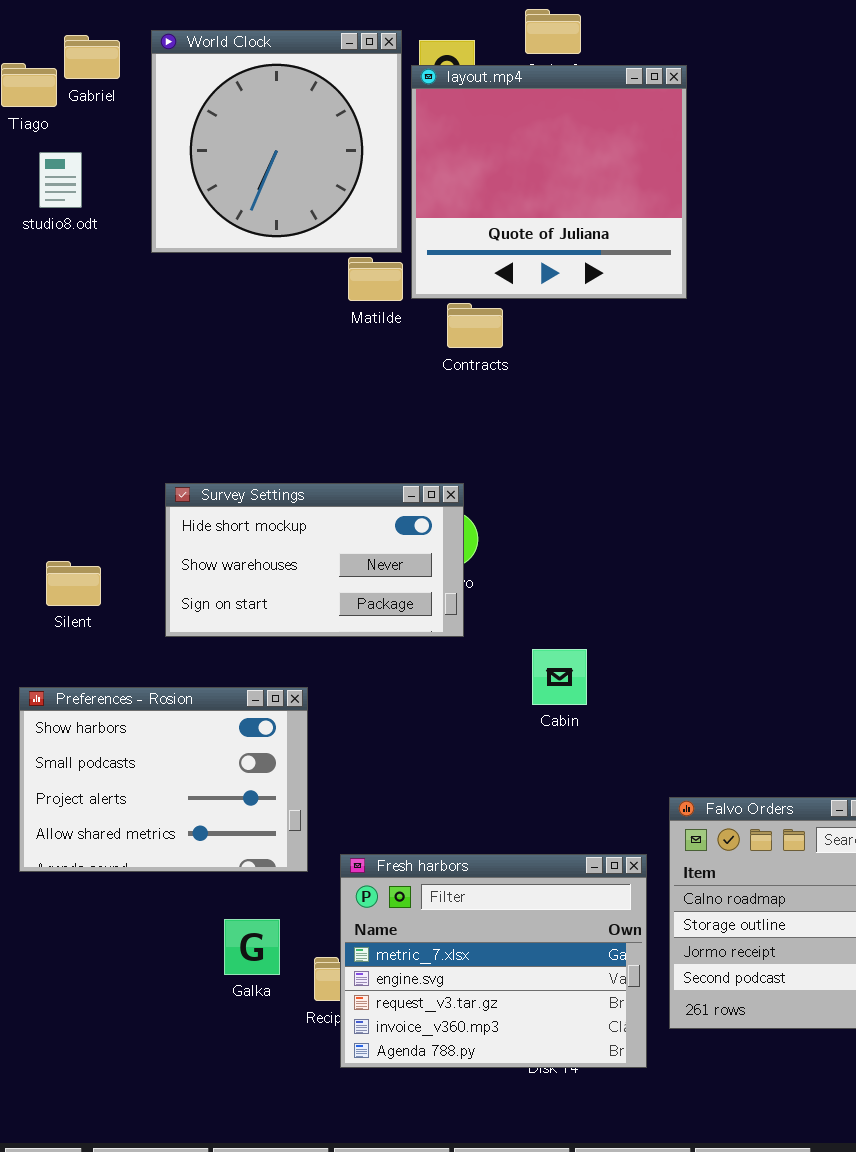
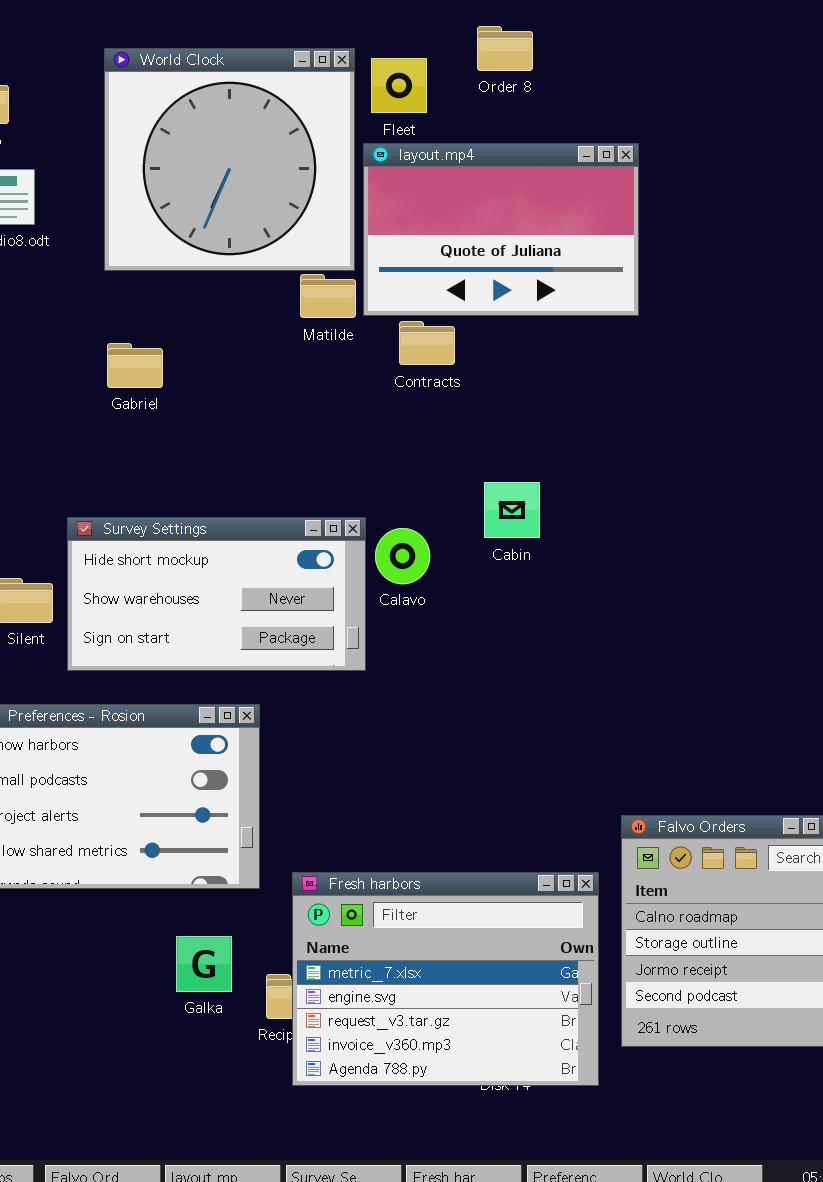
Gabriel: [64,35,120,79] -> [107,343,163,388], moved
layout.mp4: [411,65,687,299] -> [363,143,639,316], resized
Survey Settings: [165,483,464,637] -> [67,517,366,671], moved
Cabin: [532,649,587,705] -> [484,482,540,538], moved

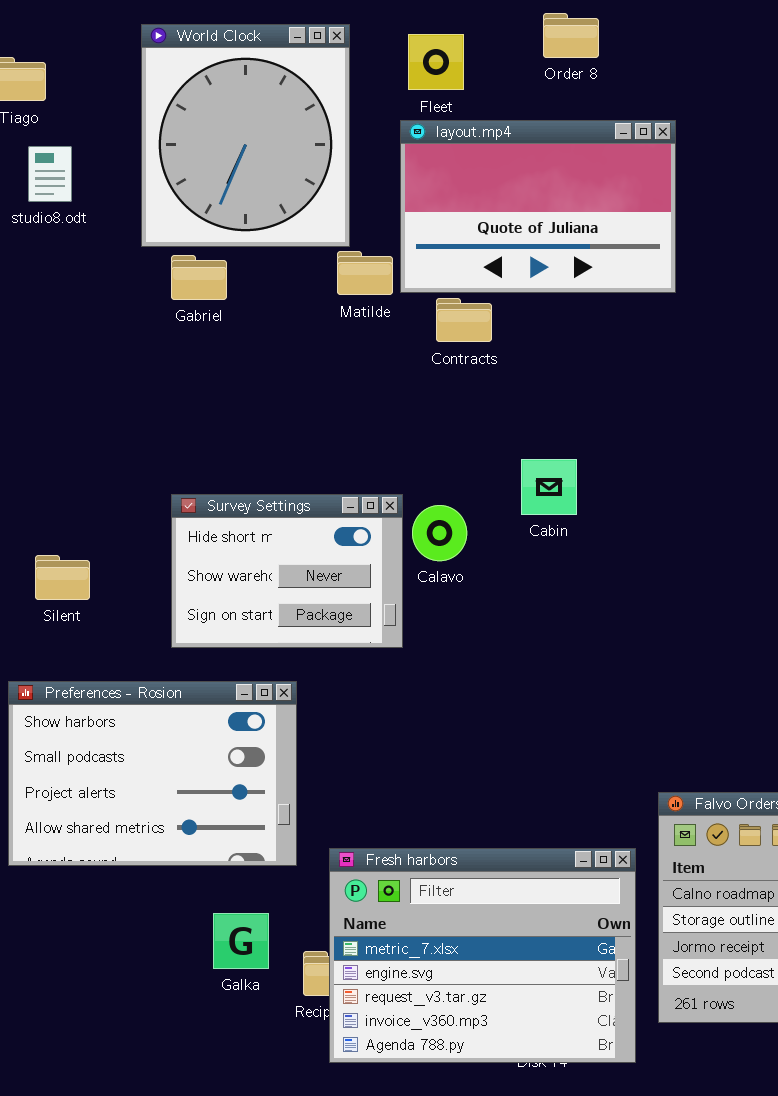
Order 8: [477,26,533,71] -> [543,13,599,58], moved
World Clock: [104,48,355,271] -> [141,24,350,247], resized
Gabriel: [107,343,163,388] -> [171,255,227,300], moved
Survey Settings: [67,517,366,671] -> [171,494,403,648], resized

